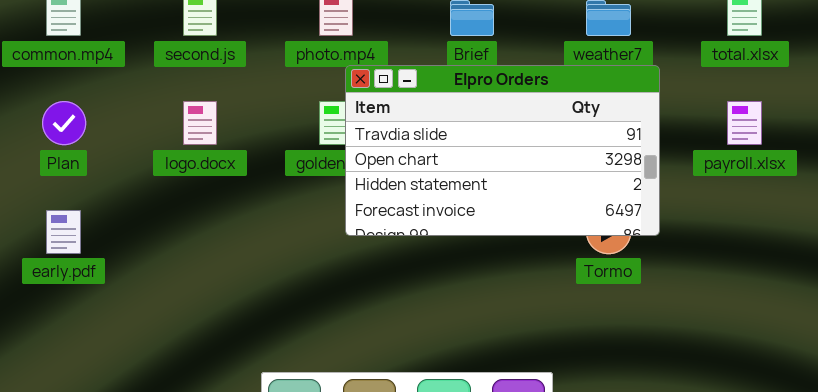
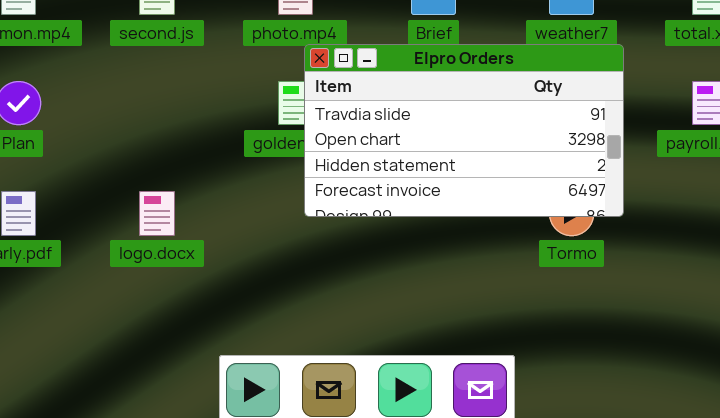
logo.docx: [183,101,217,145] -> [139,191,175,236], moved

